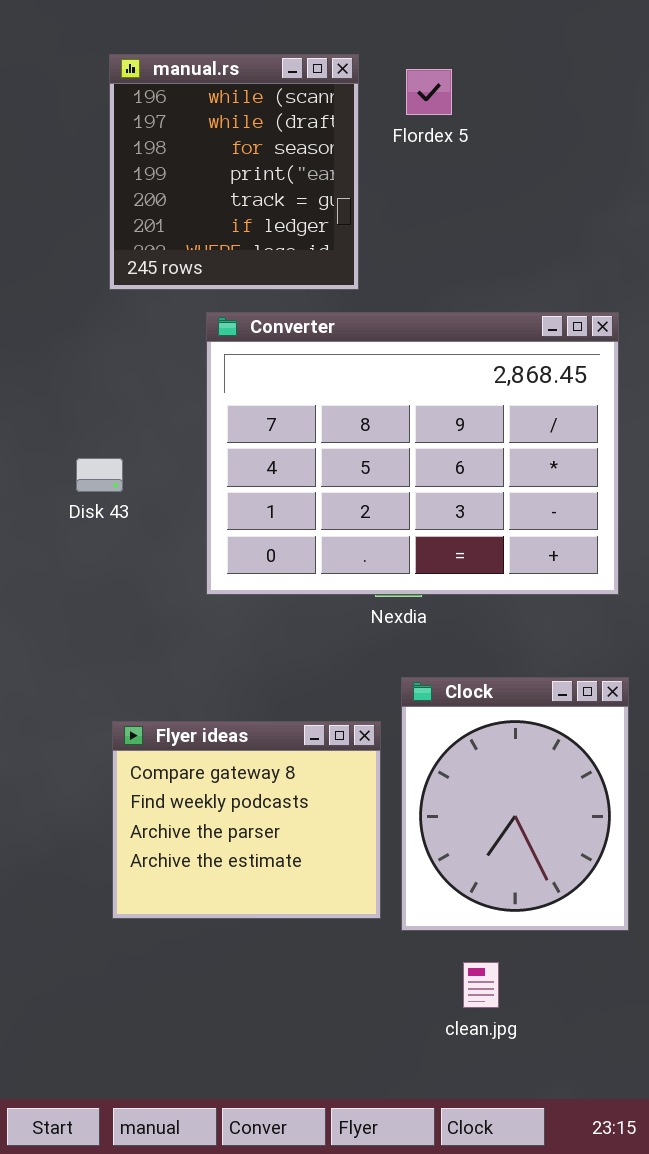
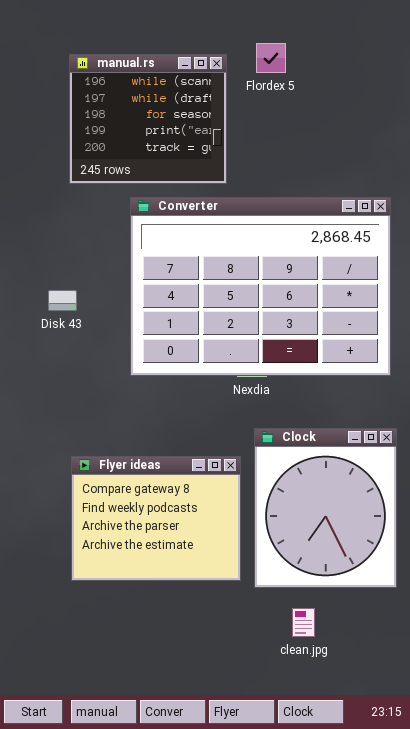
manual.rs: [109,54,359,290] -> [69,54,227,184], resized

